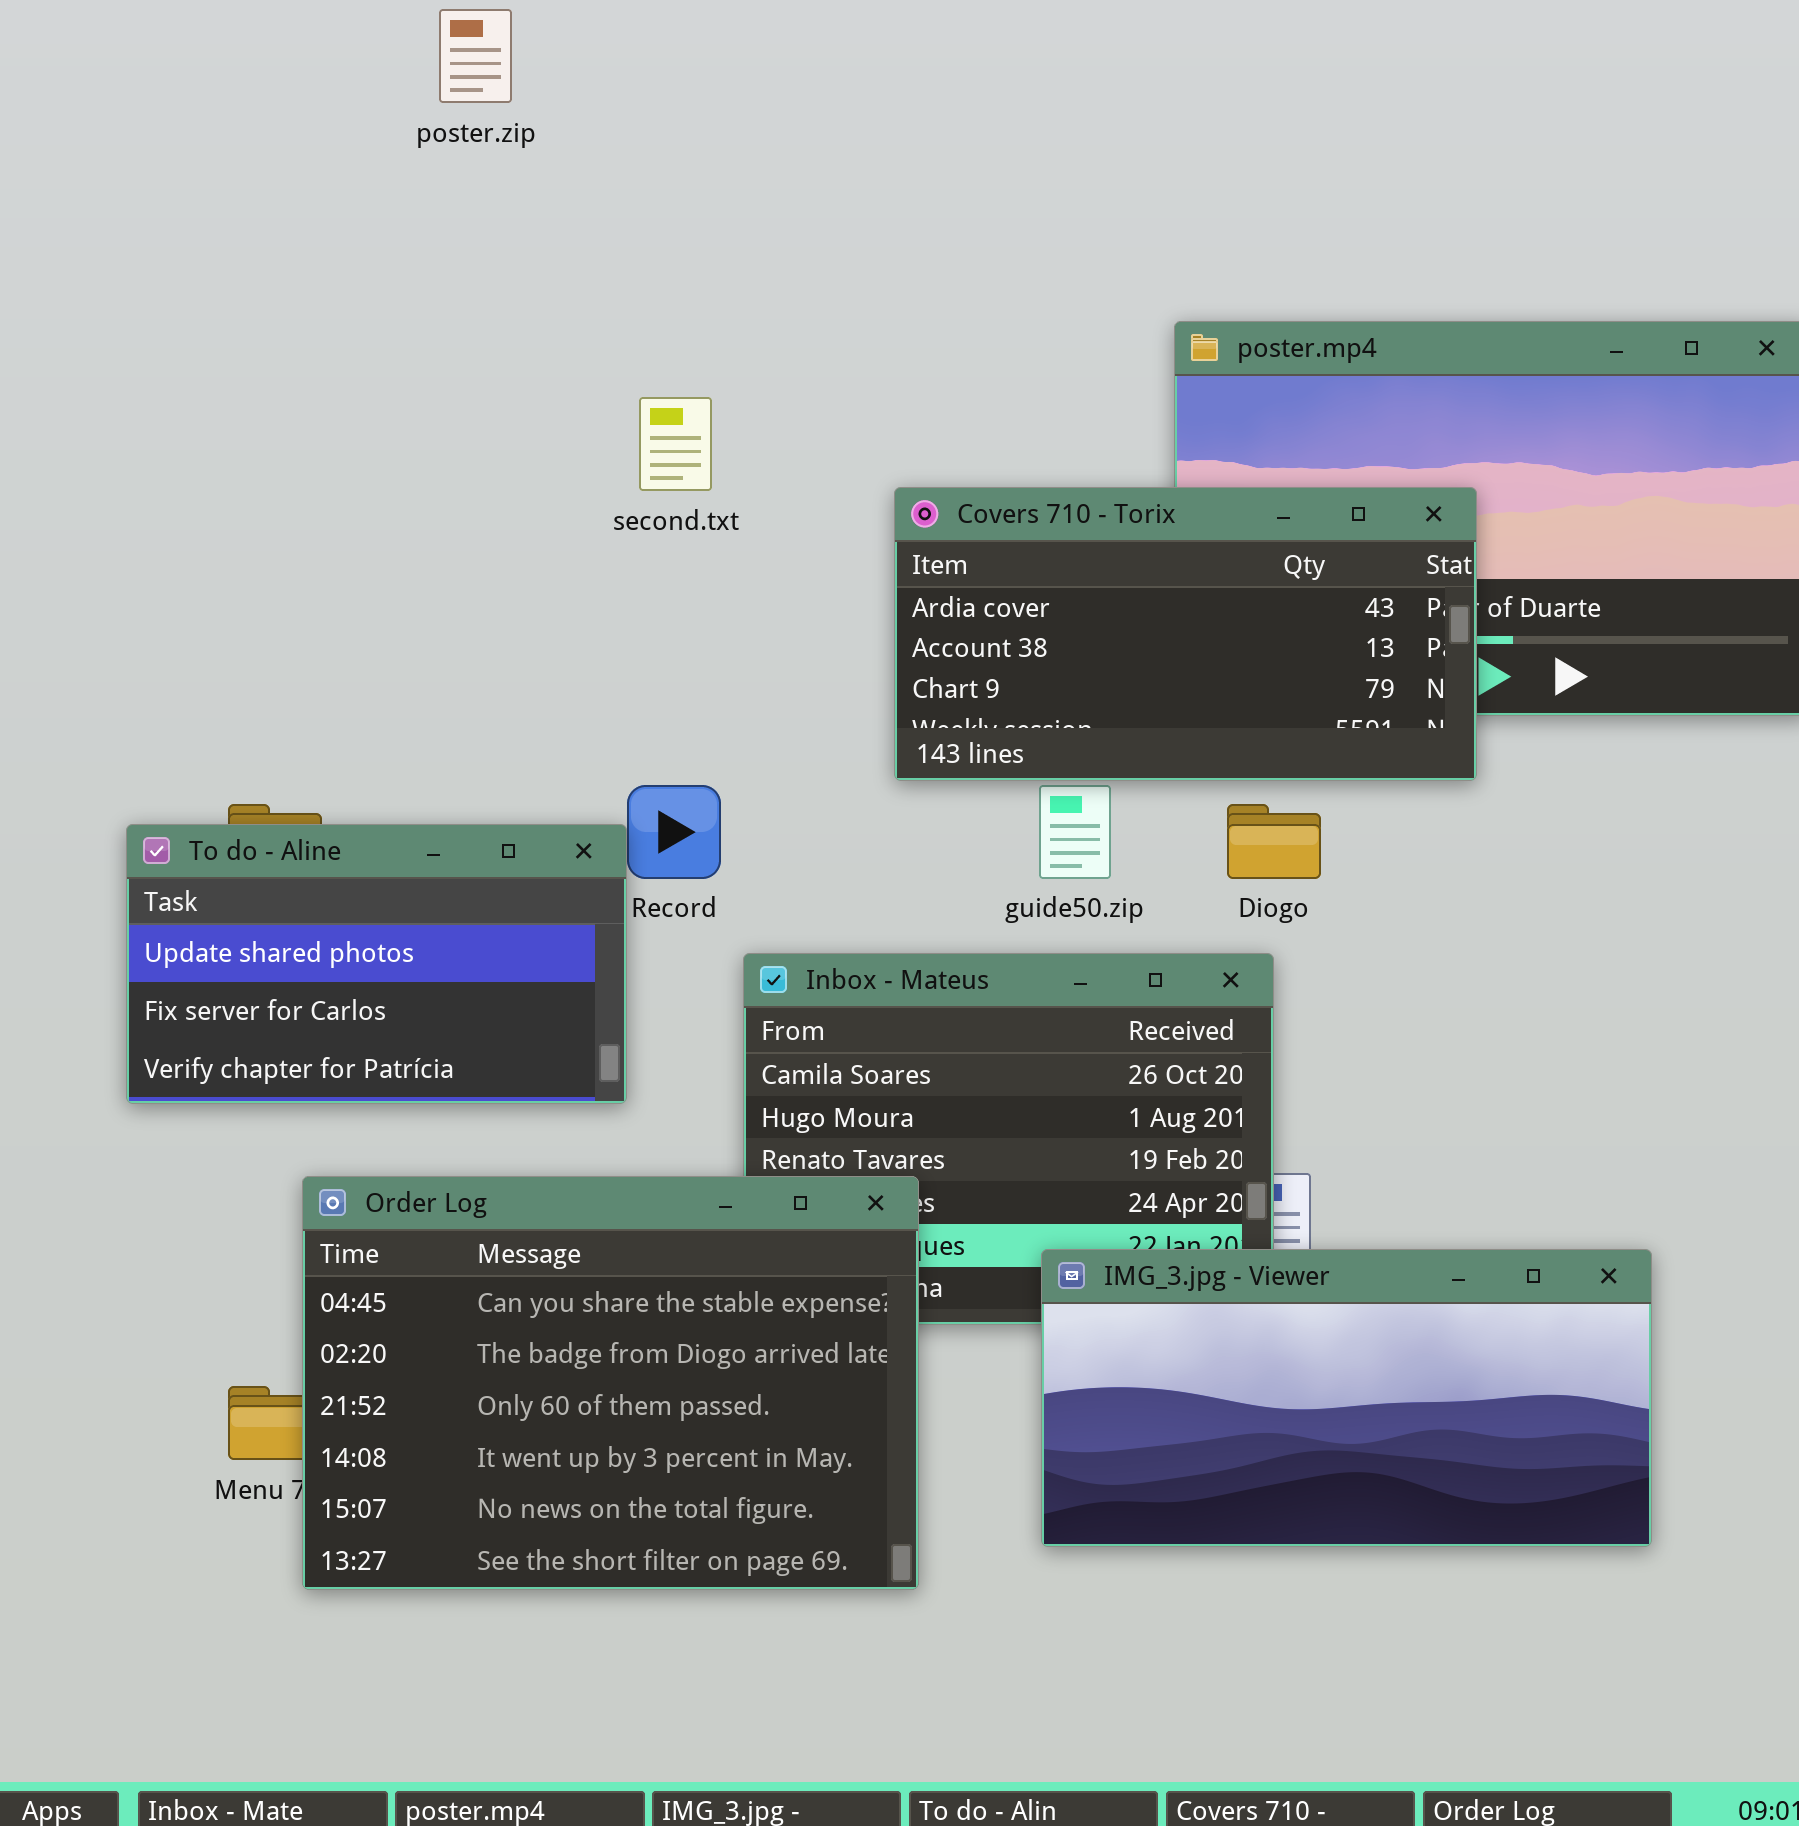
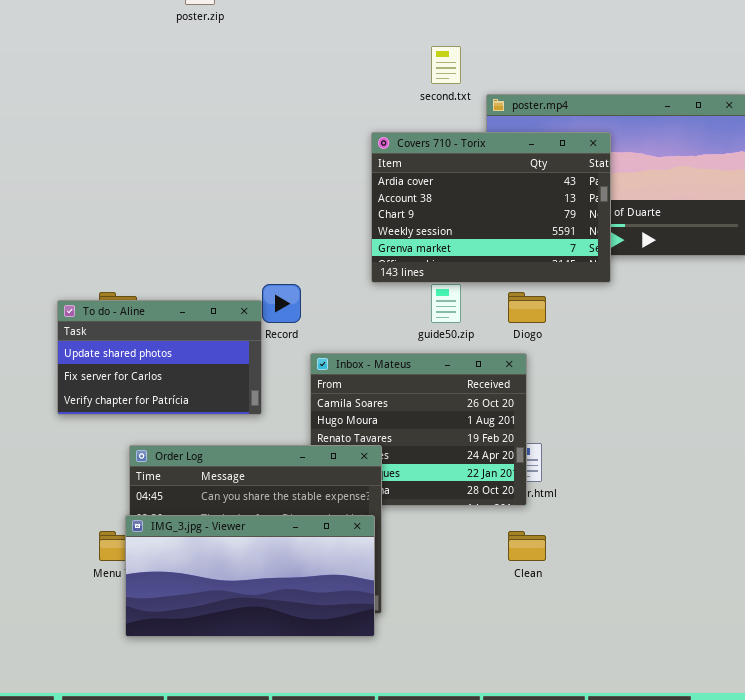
second.txt: [639,397,712,491] -> [431,46,461,84], moved
Covers 710 - Torix: [894,487,1477,781] -> [371,132,611,283], resized
IMG_3.jpg - Viewer: [1041,1249,1652,1547] -> [125,515,375,637], moved

